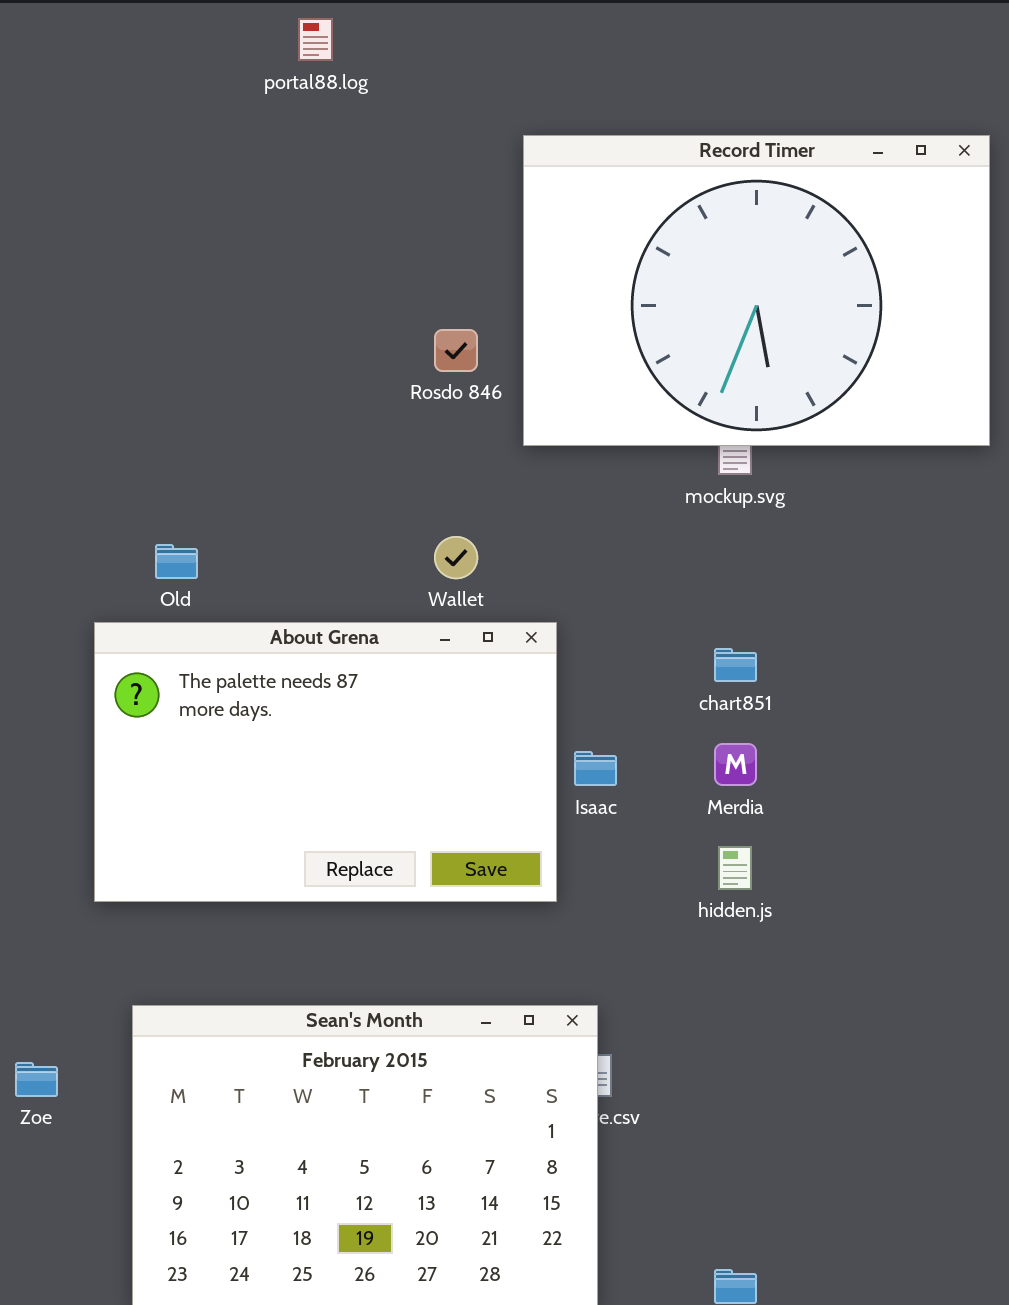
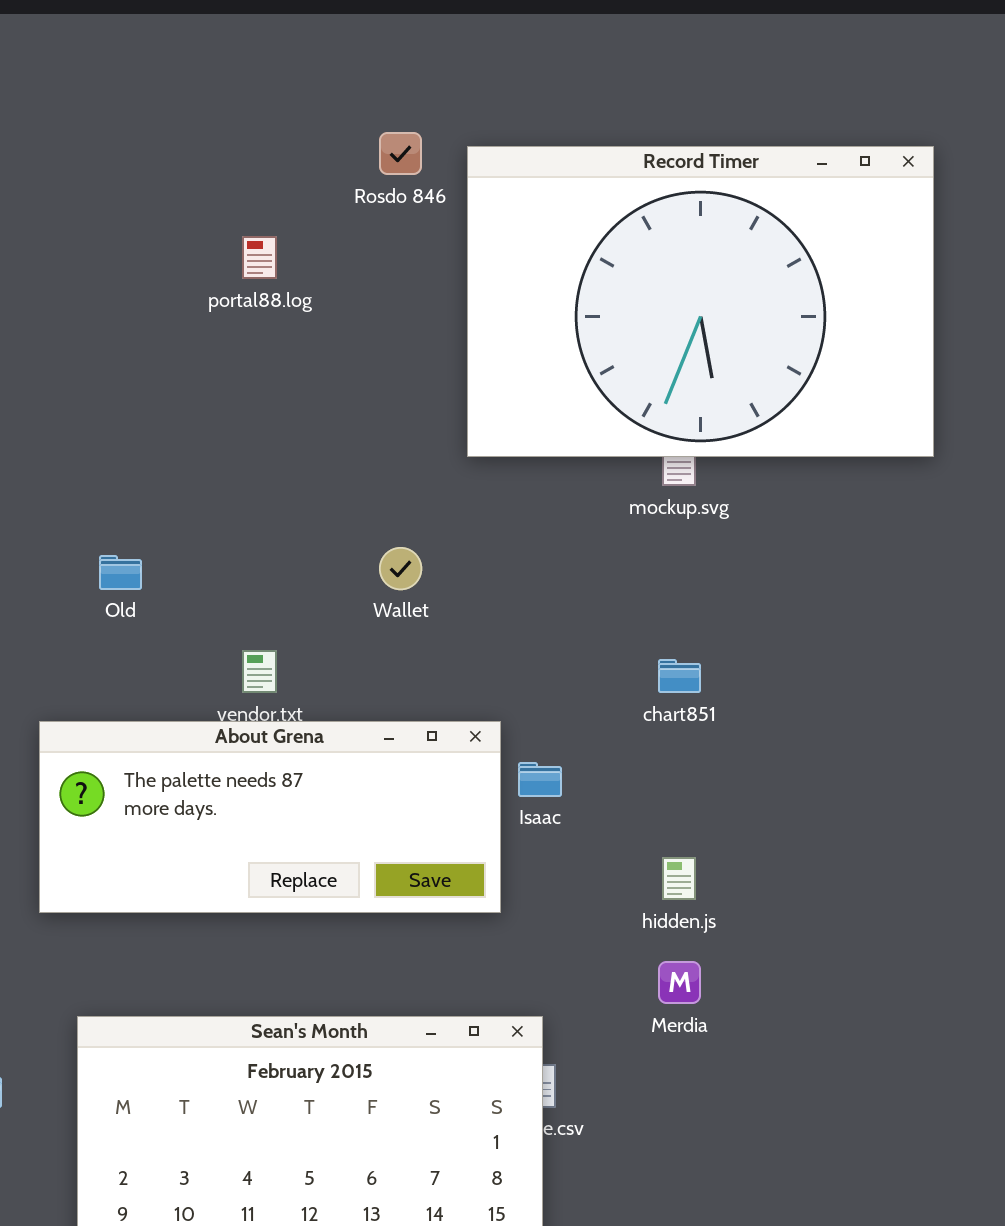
portal88.log: [298,18,333,61] -> [242,236,277,279], moved
Rosdo 846: [434,329,478,372] -> [379,132,422,175], moved
About Grena: [94,622,557,902] -> [39,721,501,913], resized
Merdia: [714,743,757,786] -> [658,961,701,1004], moved

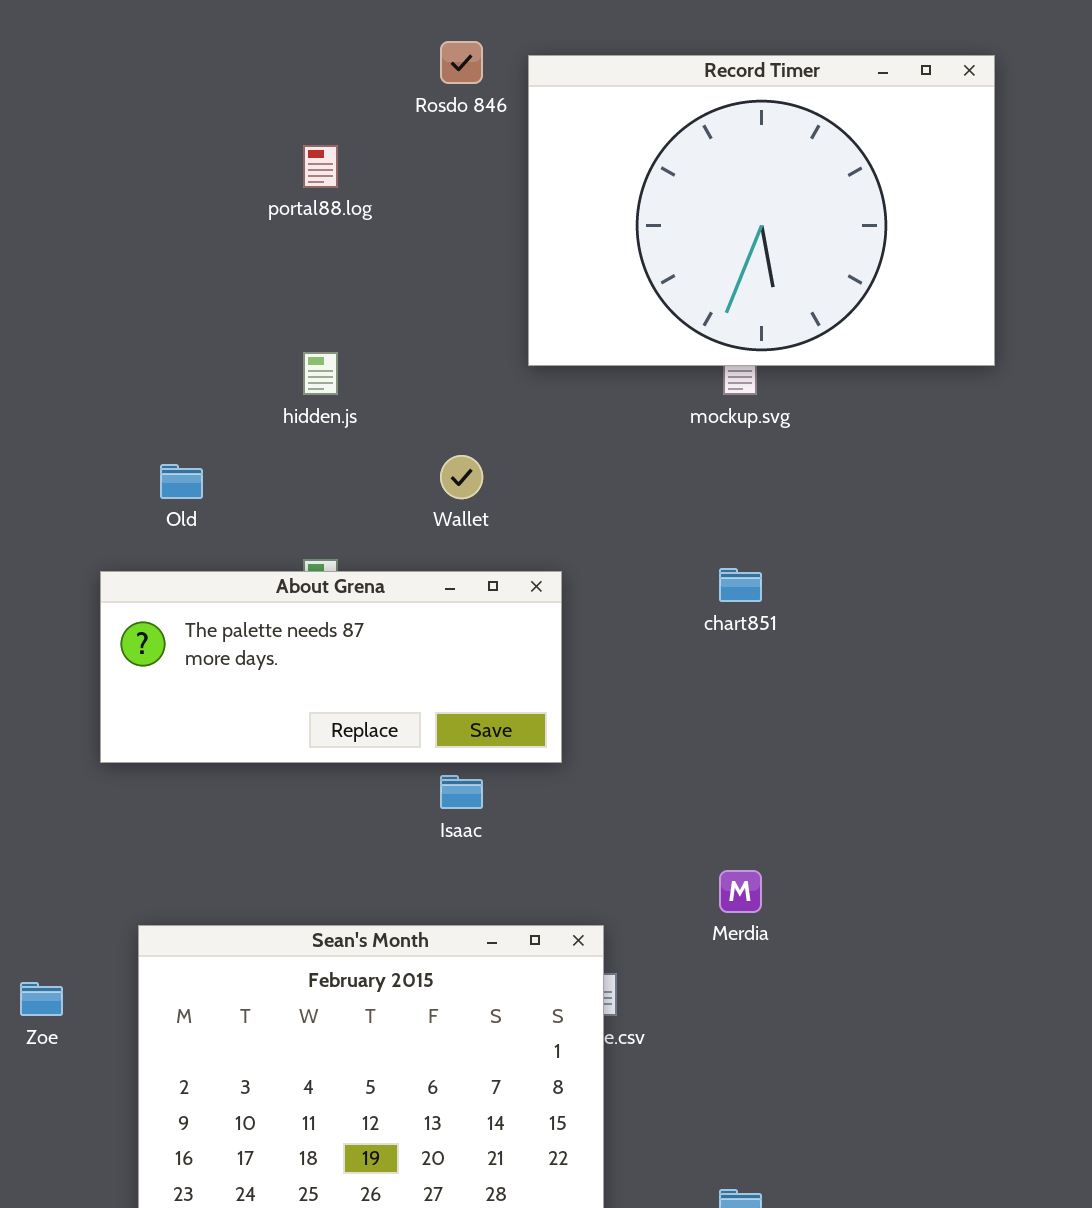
About Grena: [39,721,501,913] -> [100,571,562,763], moved
Isaac: [518,762,562,797] -> [440,775,483,809], moved
hidden.js: [662,857,696,900] -> [303,352,338,395], moved

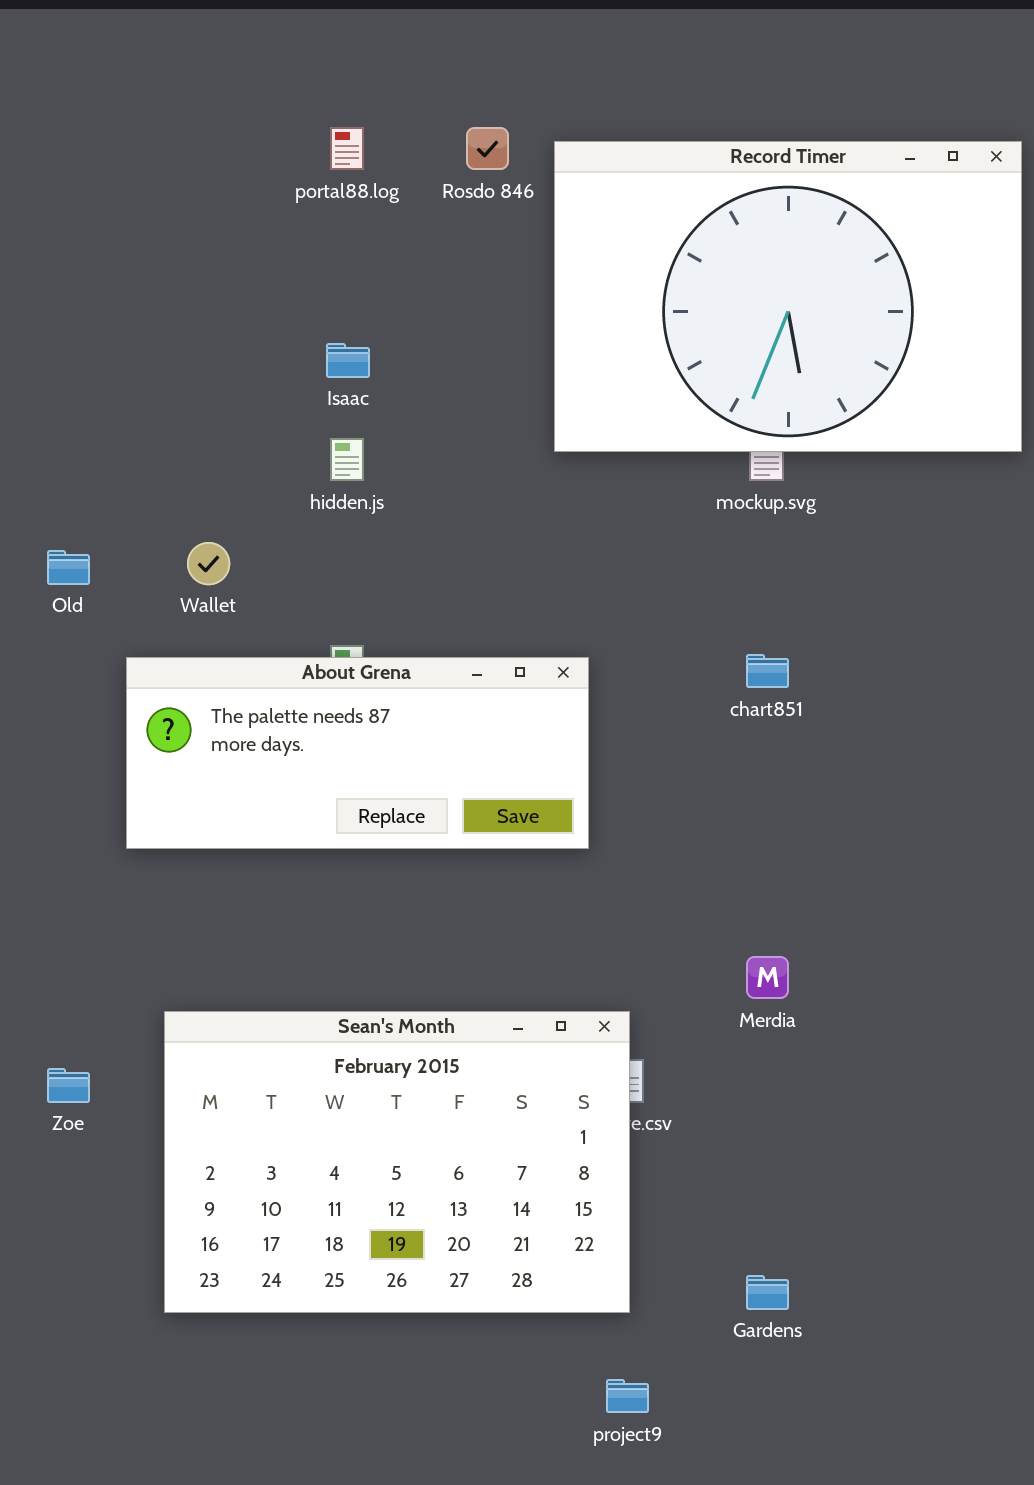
portal88.log: [303,145,338,188] -> [330,127,364,170], moved
Wallet: [440,455,483,499] -> [187,542,230,585], moved
Old: [160,464,203,499] -> [47,550,90,585], moved
Isaac: [440,775,483,809] -> [326,343,370,378], moved

